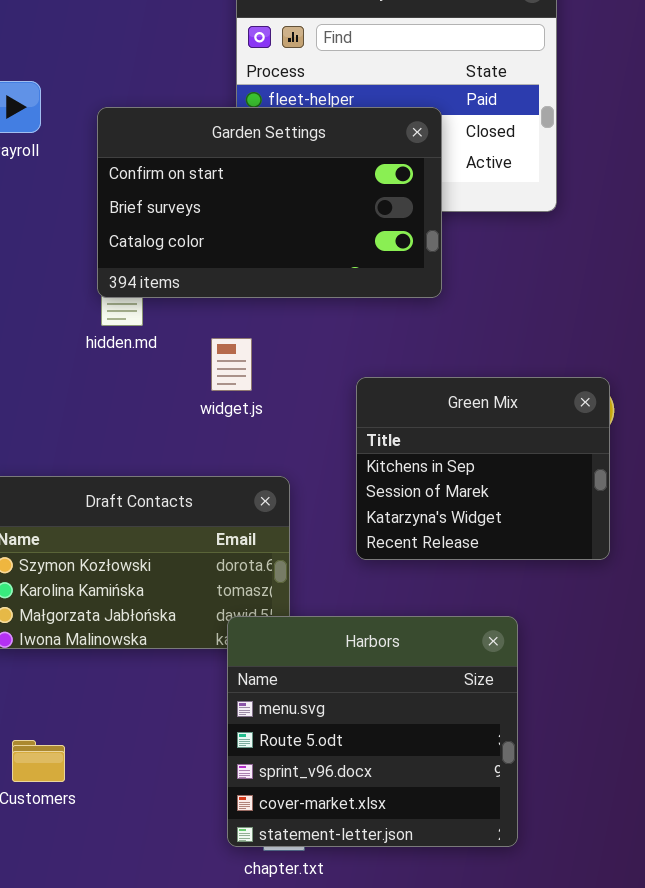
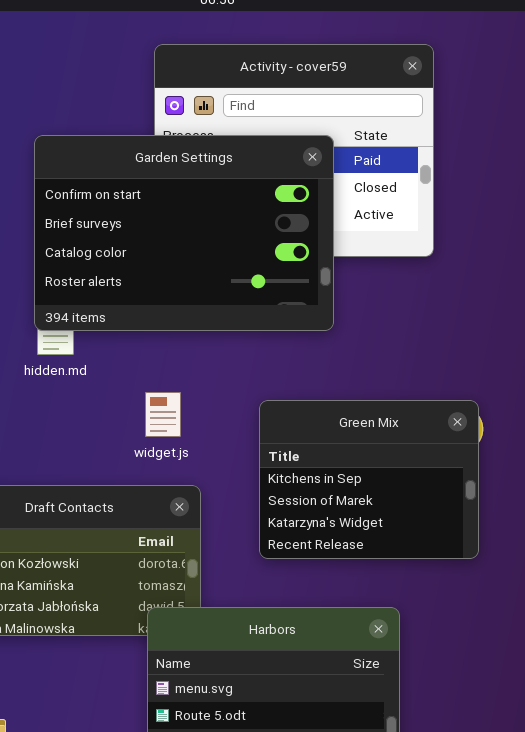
Garden Settings: [97,107,442,298] -> [34,135,334,331], resized
widget.js: [211,338,252,391] -> [145,392,181,437], moved

